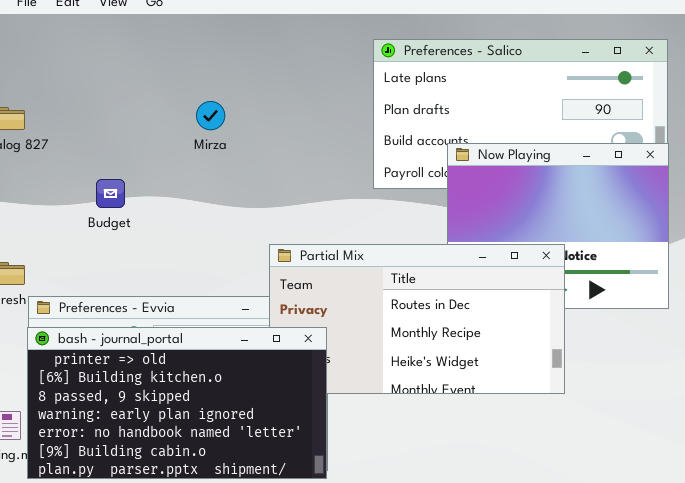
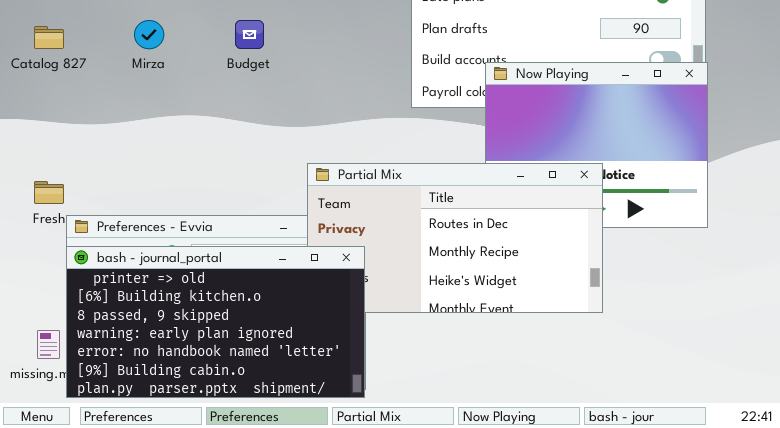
Mirza: [196,101,225,130] -> [134,20,164,49], moved
Budget: [96,179,125,208] -> [235,20,264,49], moved

